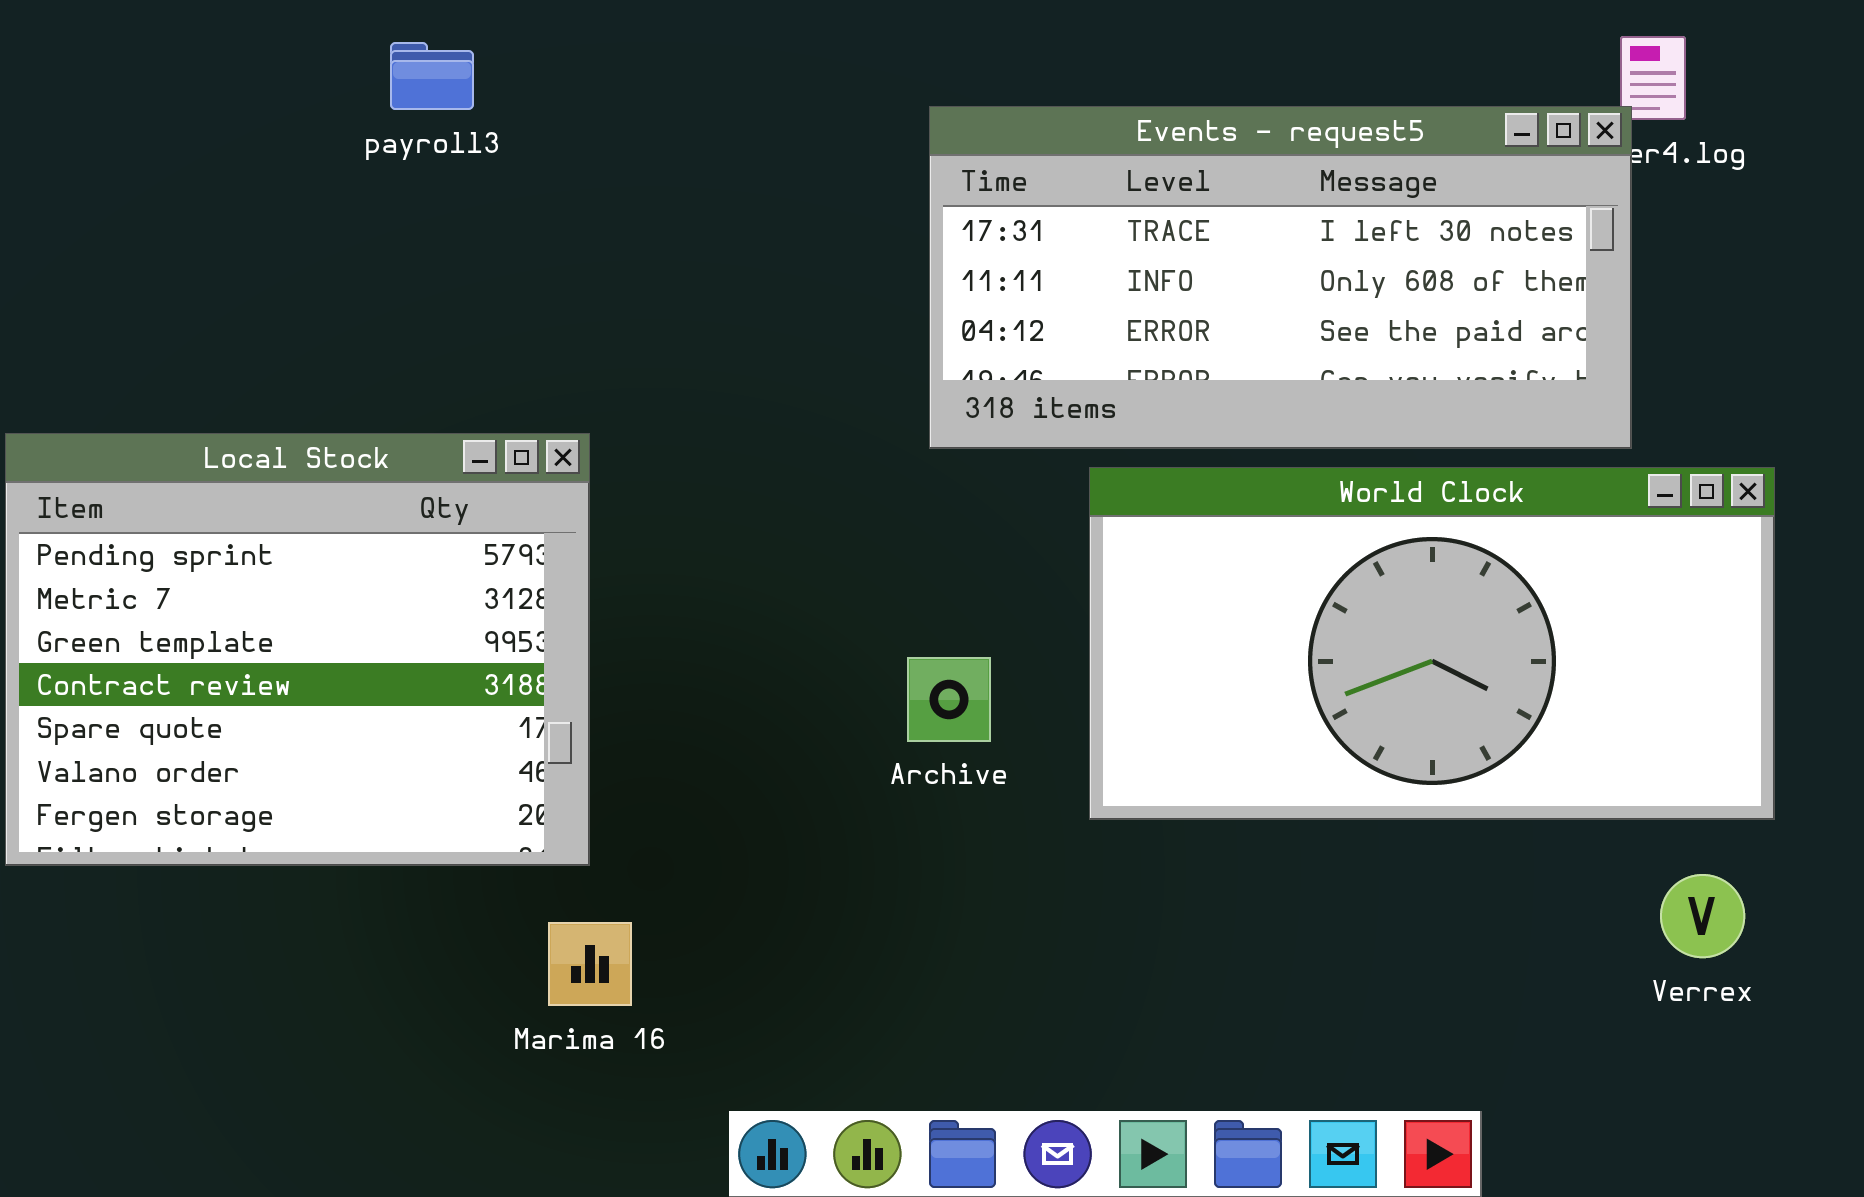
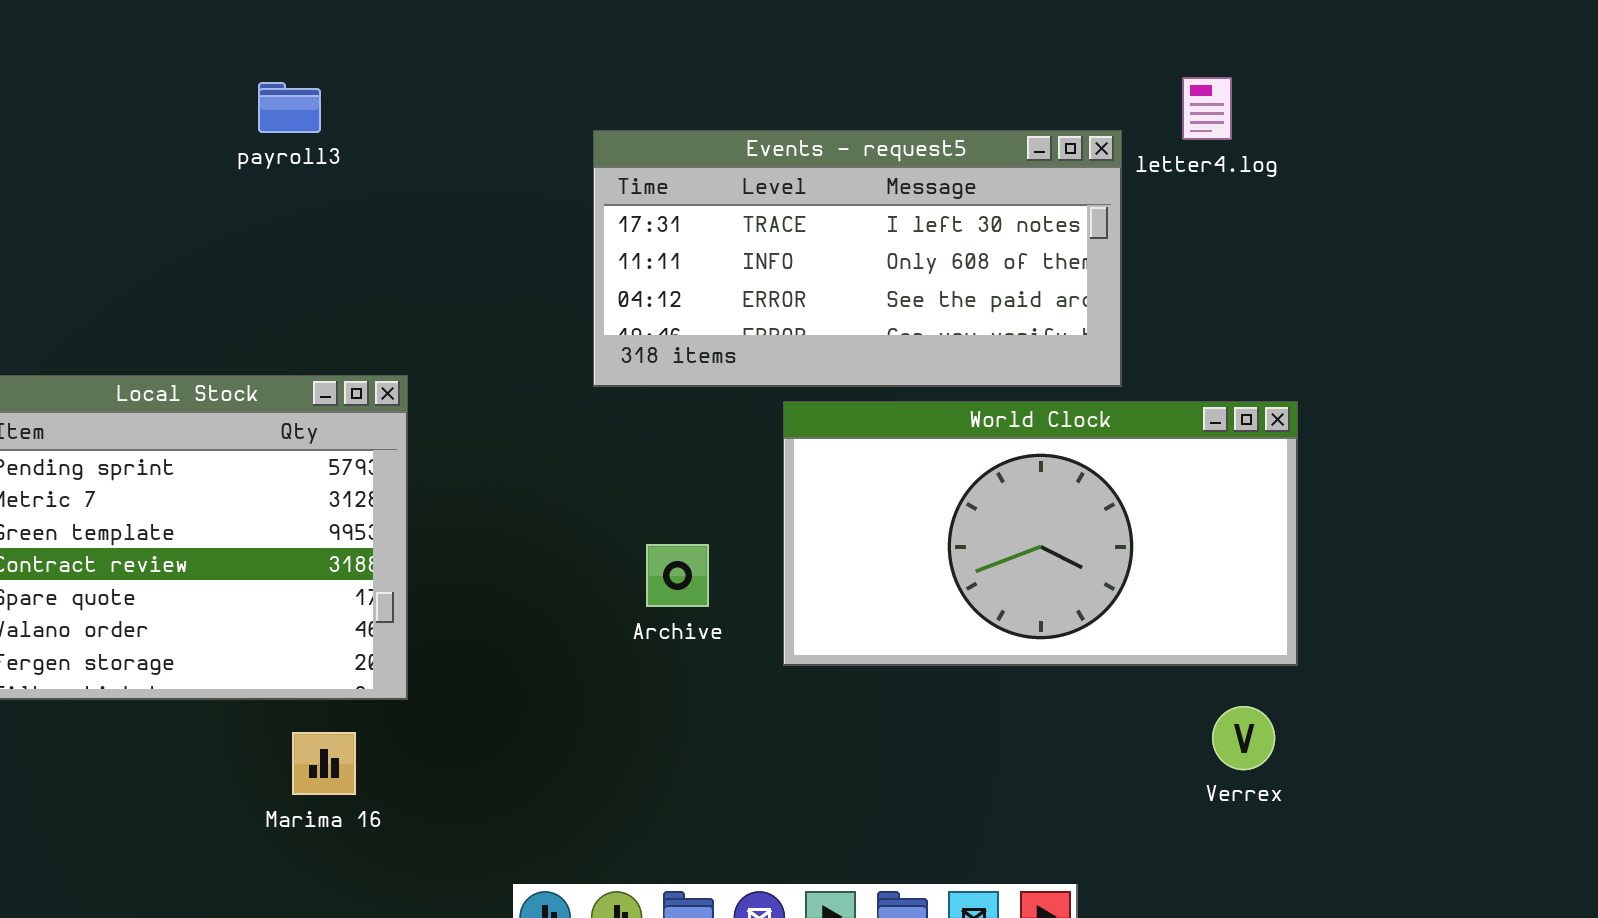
Events - request5: [929,106,1632,449] -> [593,130,1122,387], moved
Marima 16: [548,922,632,1006] -> [292,732,356,795], moved

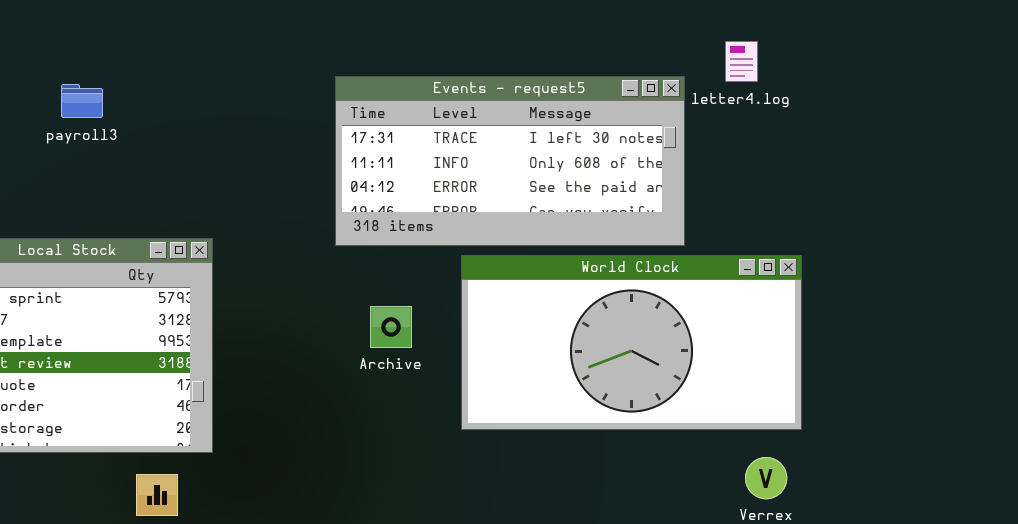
payroll3: [258,82,321,133] -> [61,84,103,118], moved
Archive: [646,544,709,607] -> [370,306,412,348], moved

